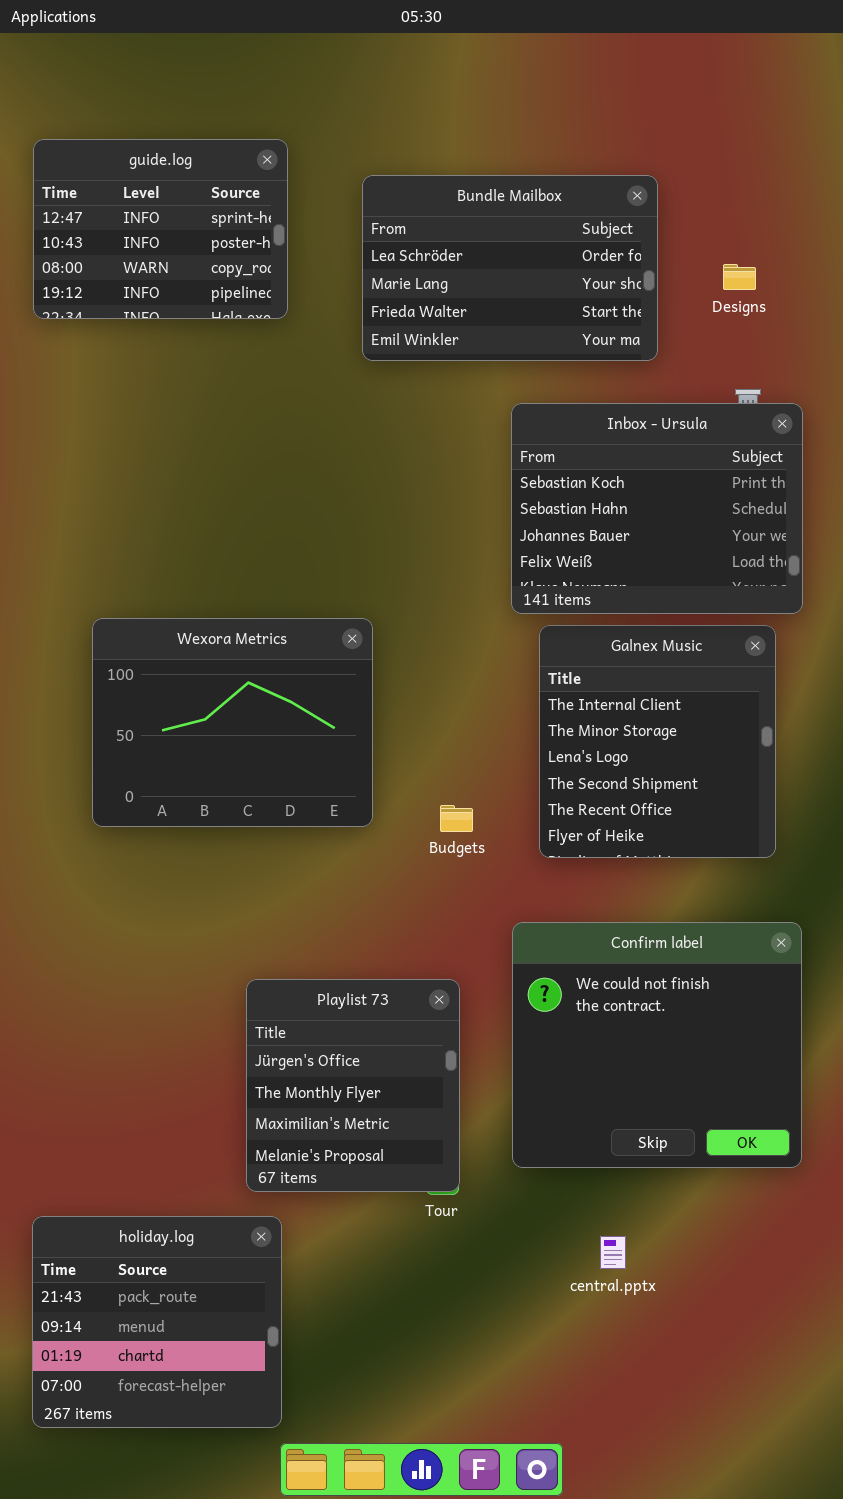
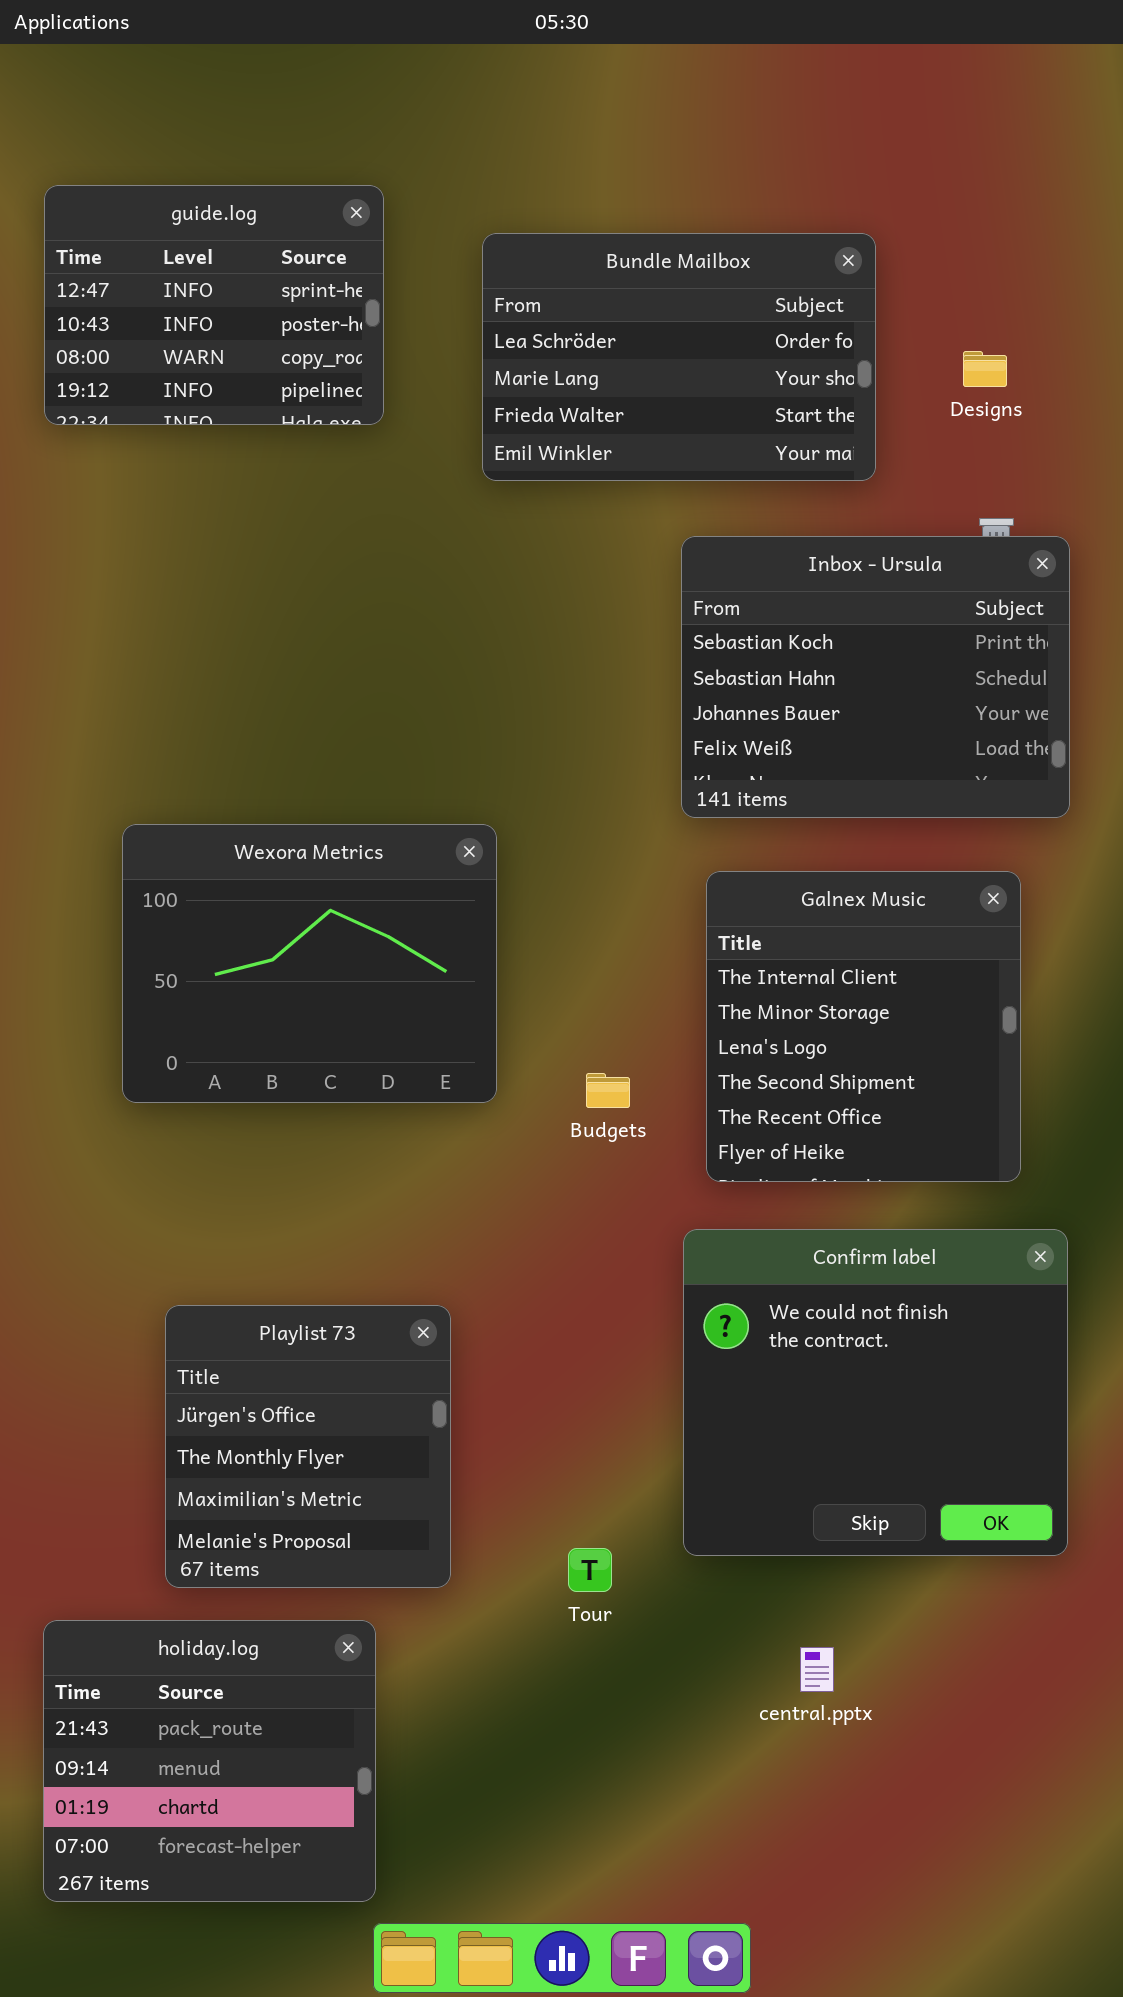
Galnex Music: [539,625,776,858] -> [706,871,1021,1182], moved
Playlist 73: [246,979,460,1192] -> [165,1305,451,1588], moved

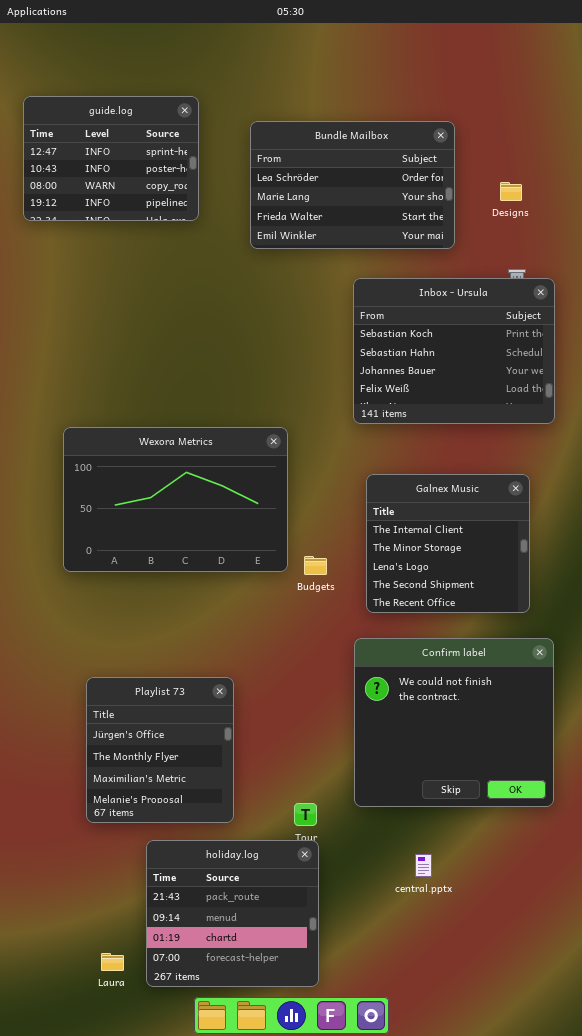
Wexora Metrics: [122,824,497,1103] -> [63,427,288,572], resized
Galnex Music: [706,871,1021,1182] -> [366,474,530,613], resized
holiday.log: [43,1620,376,1902] -> [146,840,319,987], moved

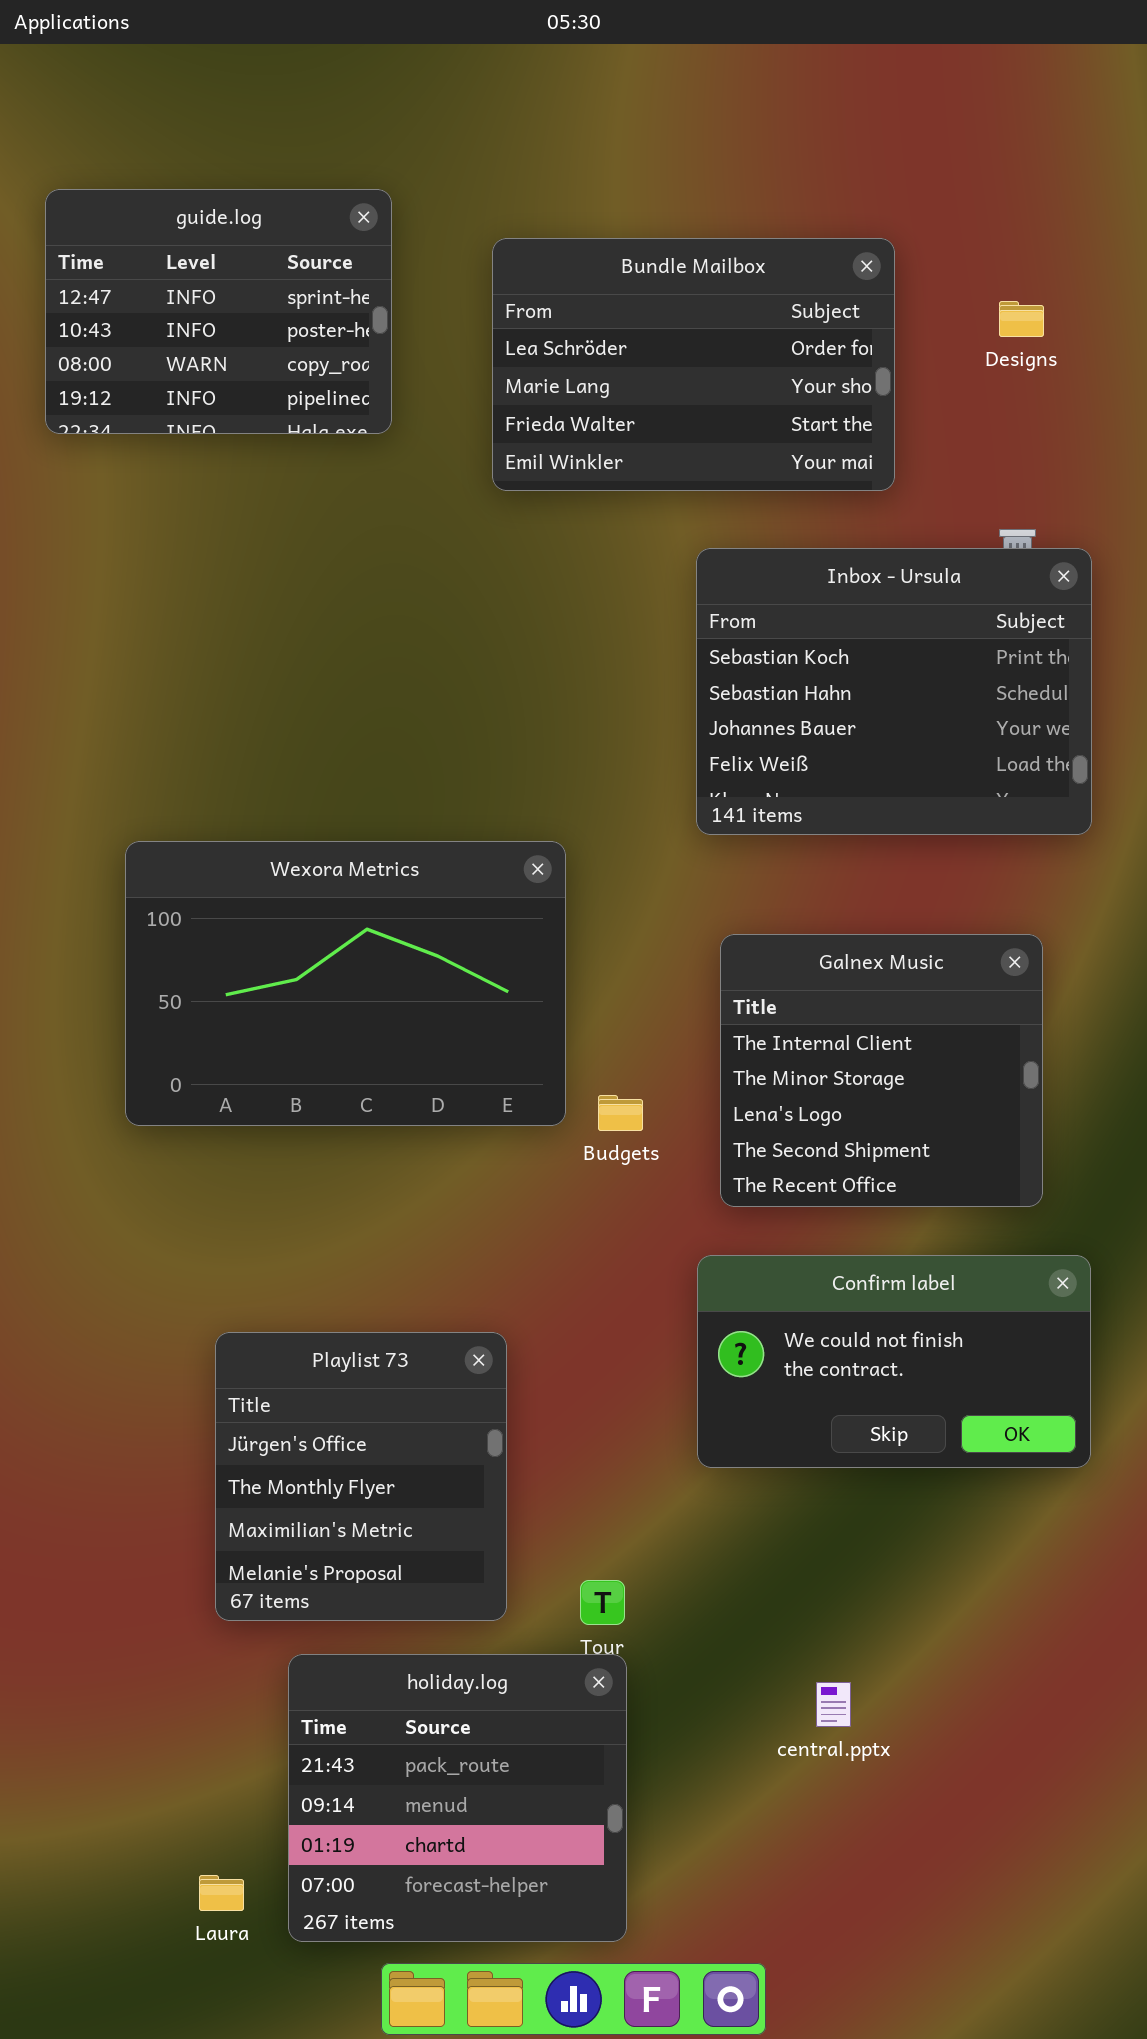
Designs: [500,182,522,201] -> [999,301,1044,337], moved
Confirm label: [354,638,554,807] -> [697,1255,1091,1468], resized
Playlist 73: [86,677,234,823] -> [215,1332,507,1621], moved

